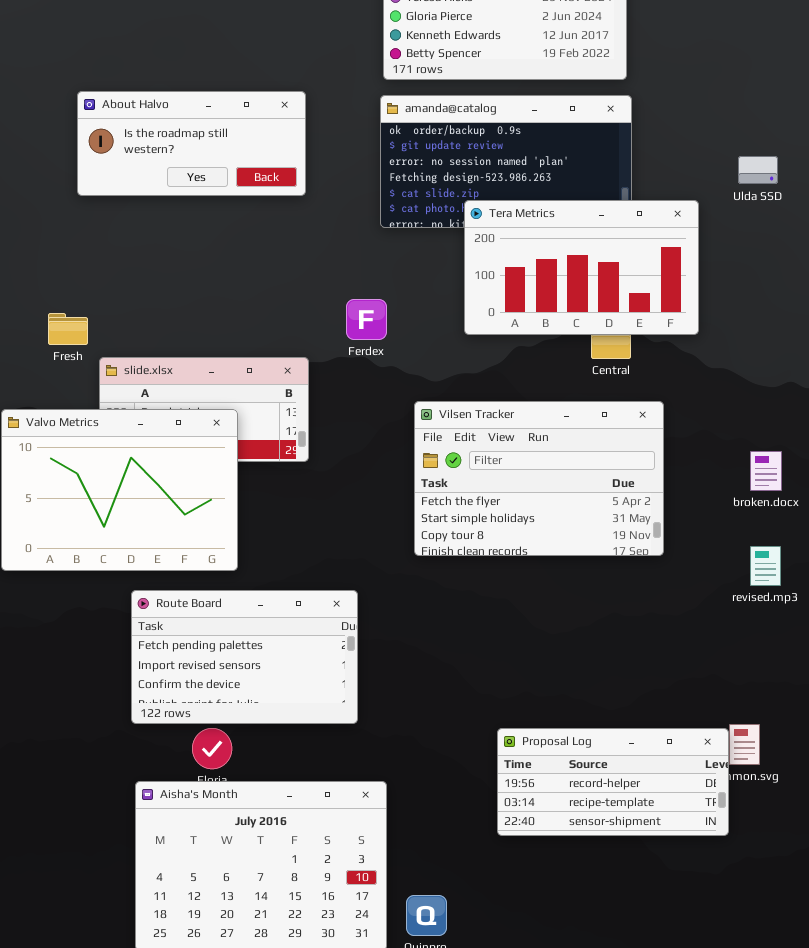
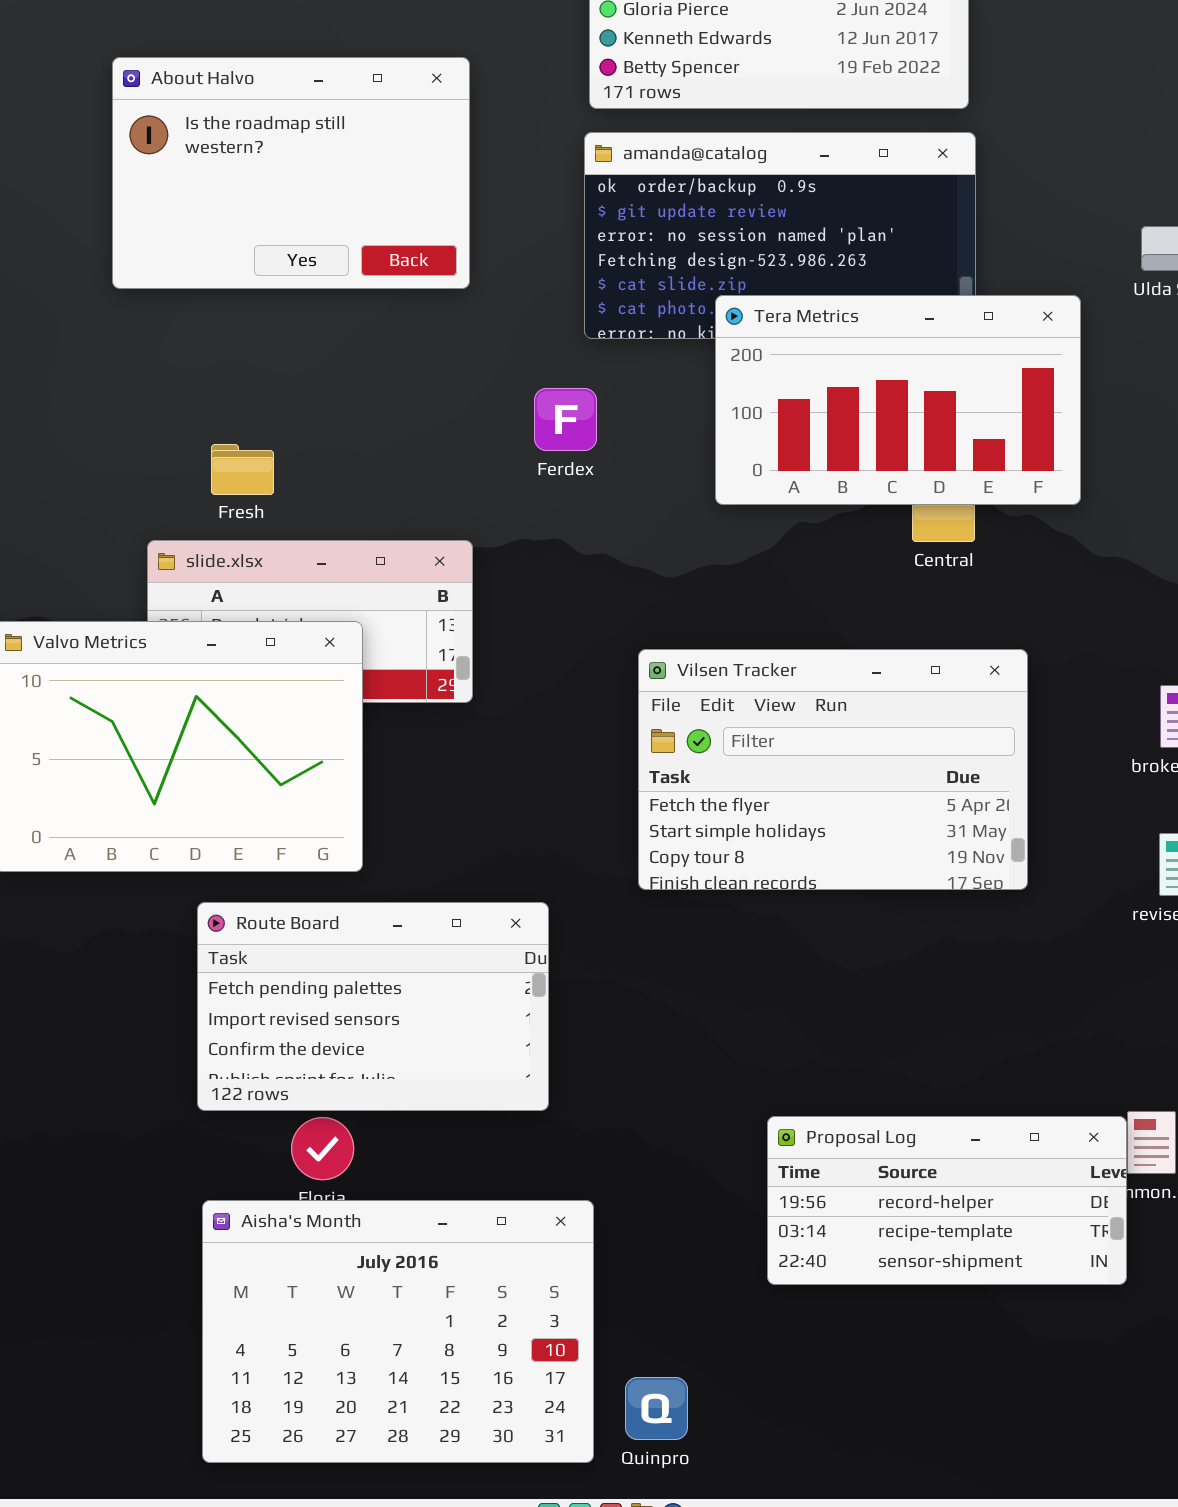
About Halvo: [77,91,306,196] -> [112,57,470,289], resized
Ferdex: [346,299,387,340] -> [534,388,597,451], moved
Fresh: [48,313,88,345] -> [211,444,274,495], moved
Vilsen Tracker: [414,401,664,556] -> [638,649,1028,890], moved

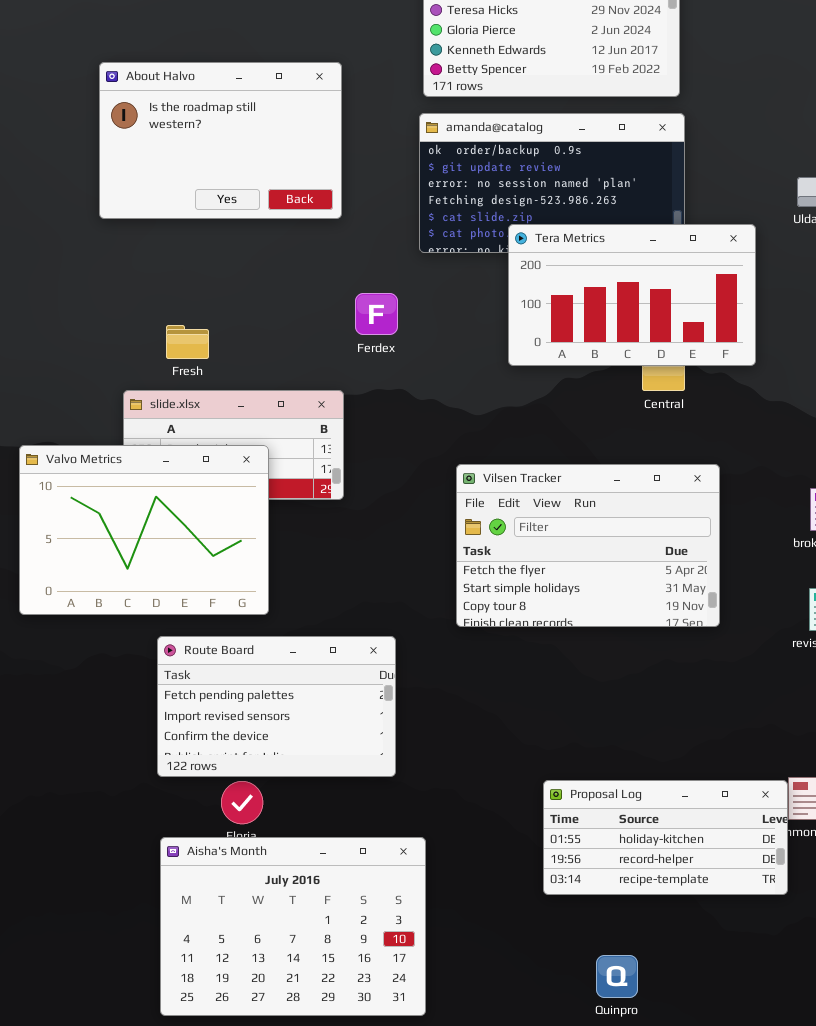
Ferdex: [534,388,597,451] -> [355,293,398,335], moved
Proposal Log: [767,1116,1127,1285] -> [543,780,788,895], scrolled up 1 row
Quinpro: [625,1377,688,1440] -> [596,955,638,998], moved

